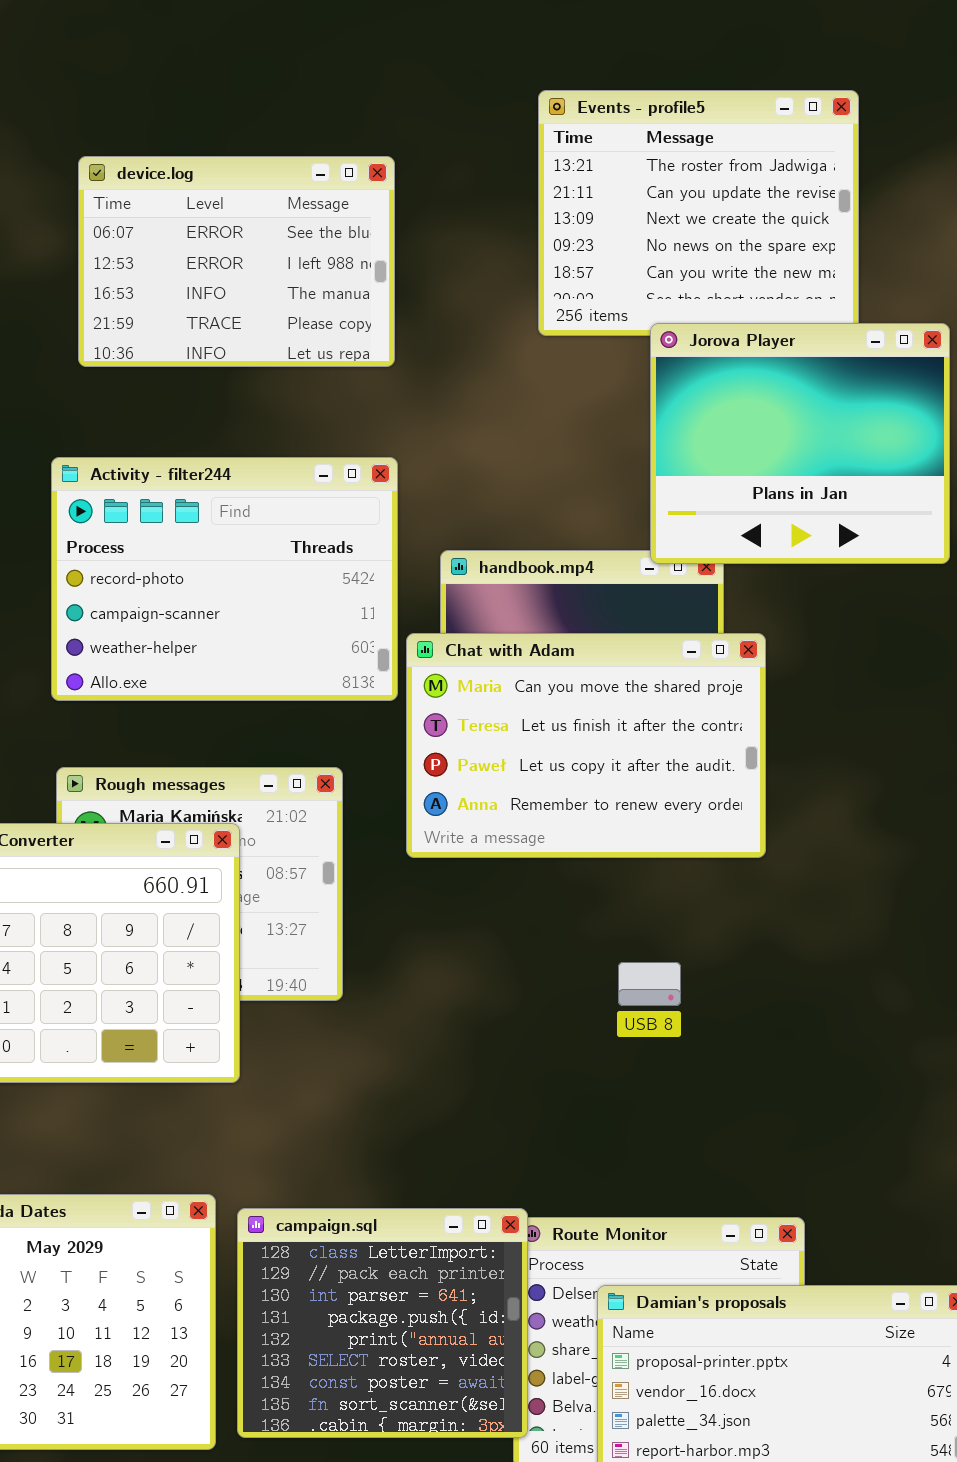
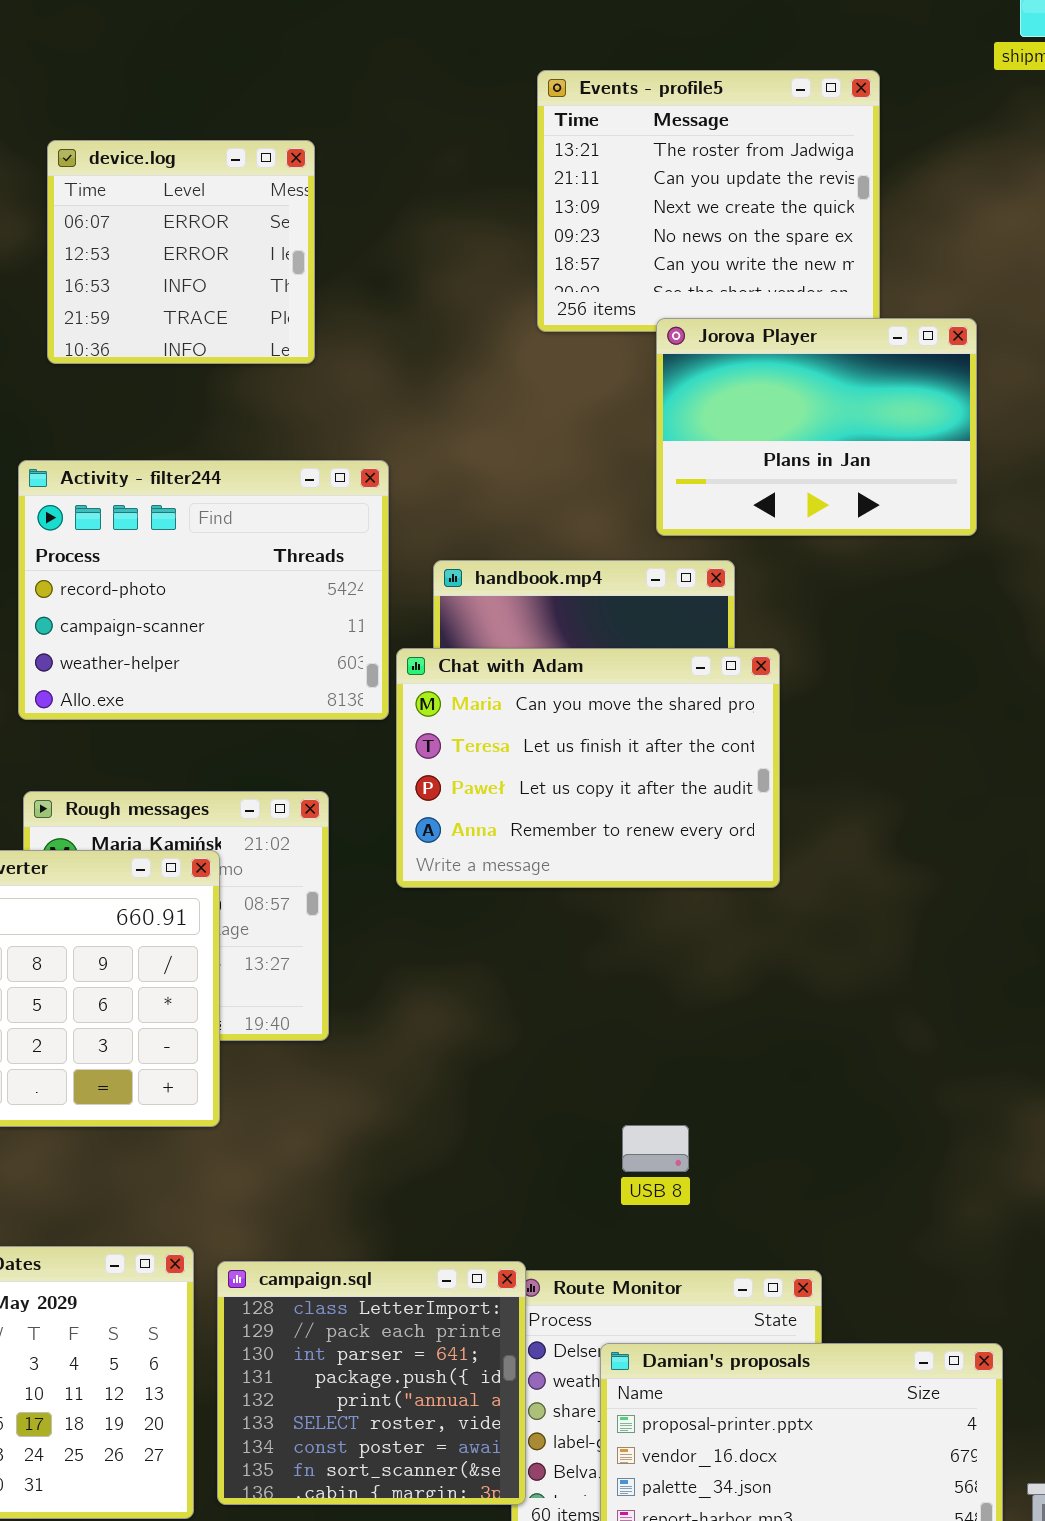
device.log: [78,156,395,367] -> [47,140,315,364], resized
Jorova Player: [650,323,950,564] -> [656,318,977,536], resized
USB 8: [618,962,681,1006] -> [622,1125,689,1172], moved

